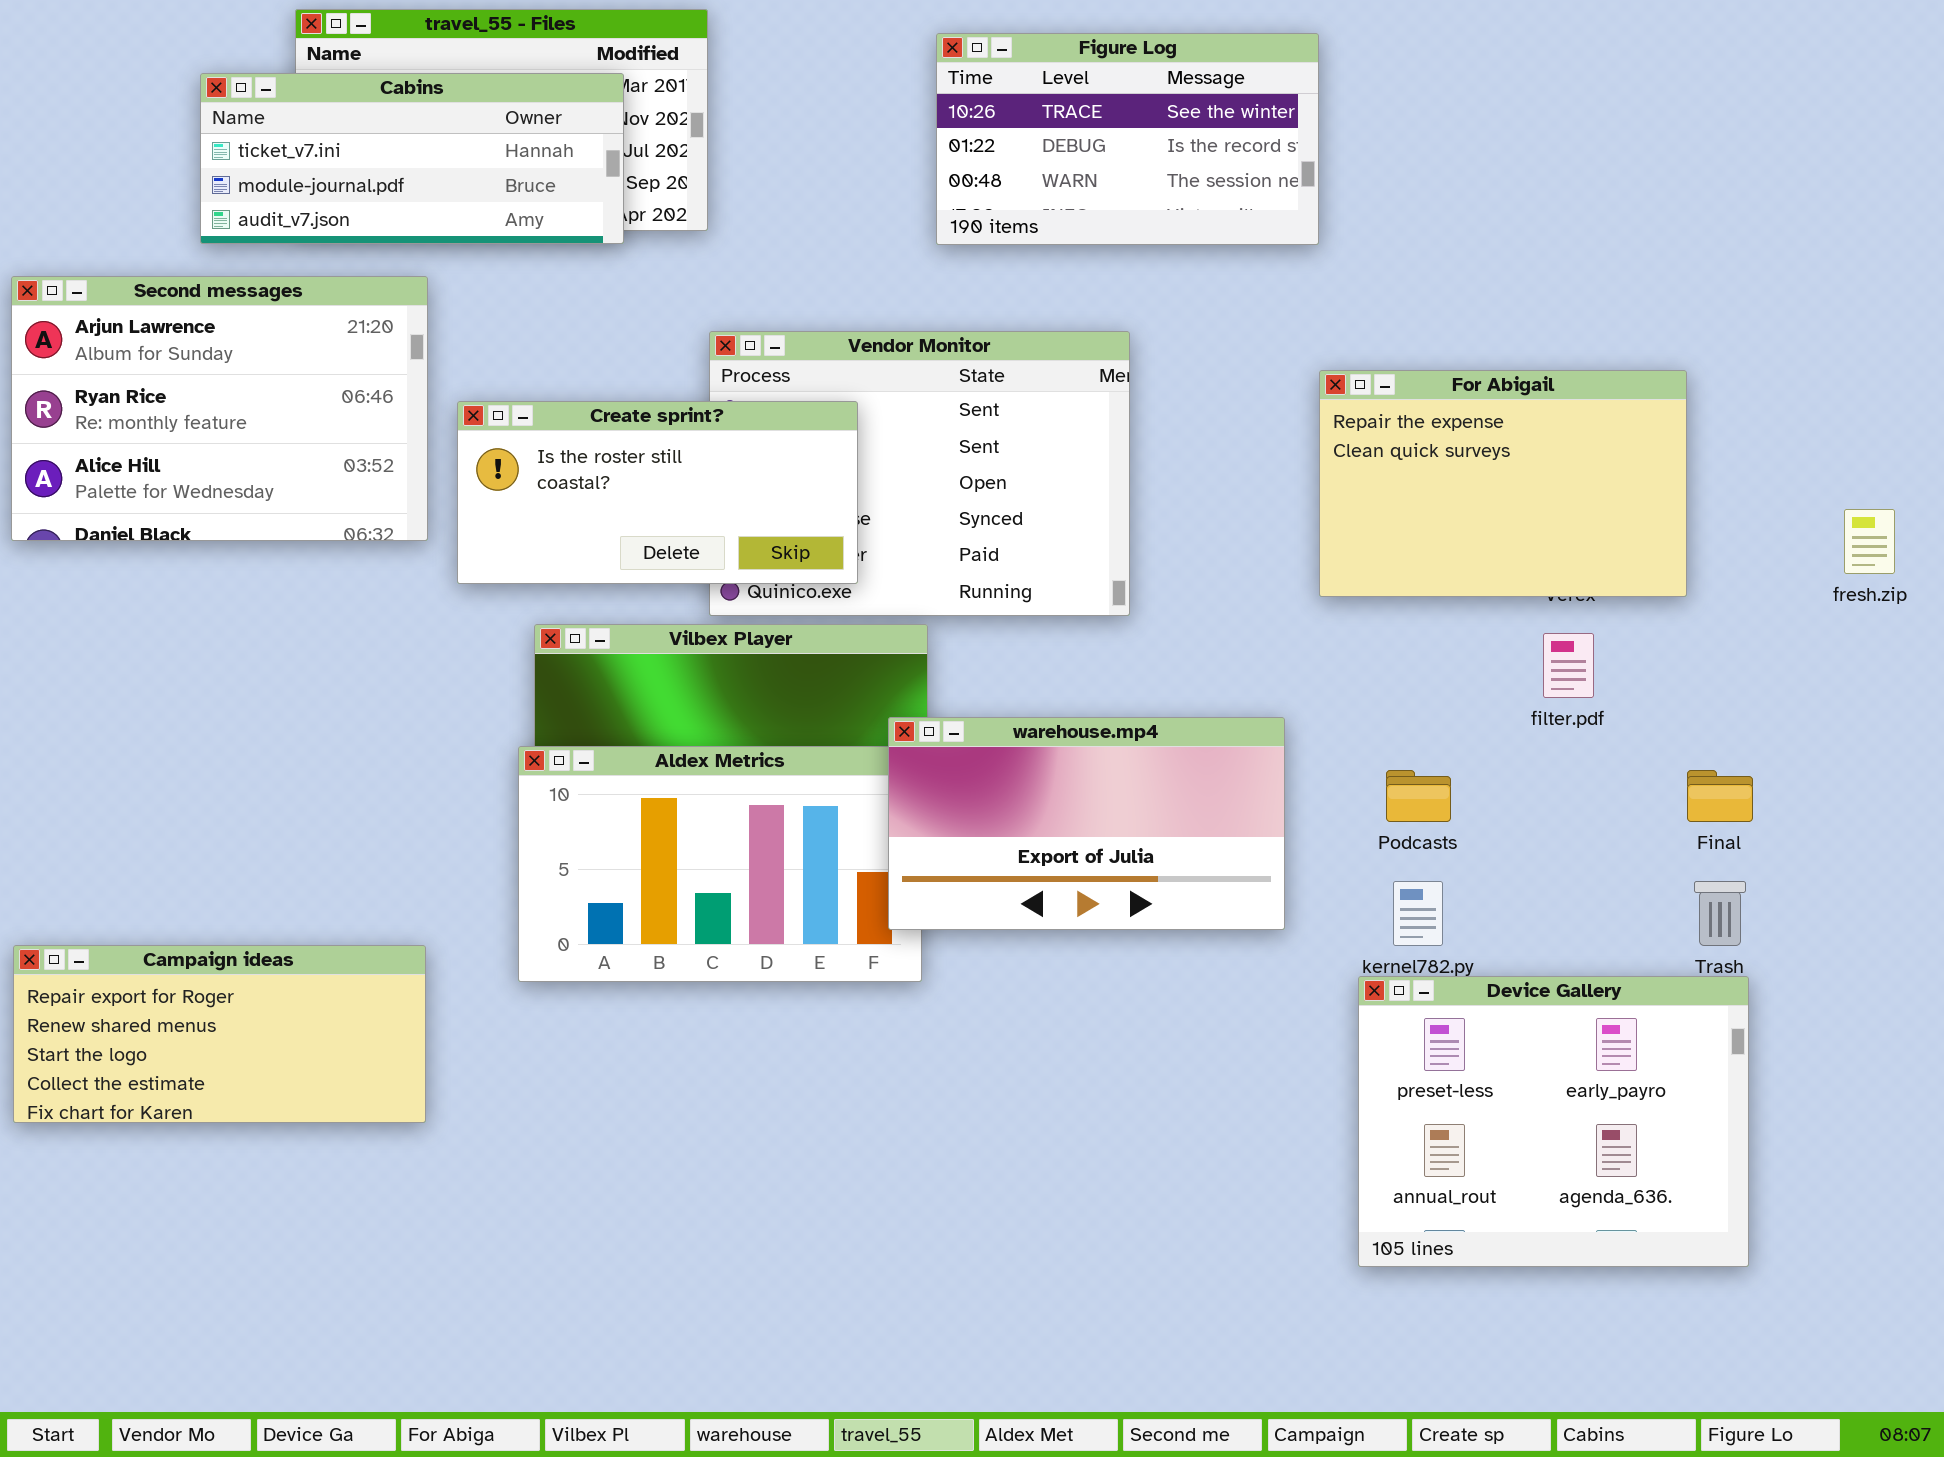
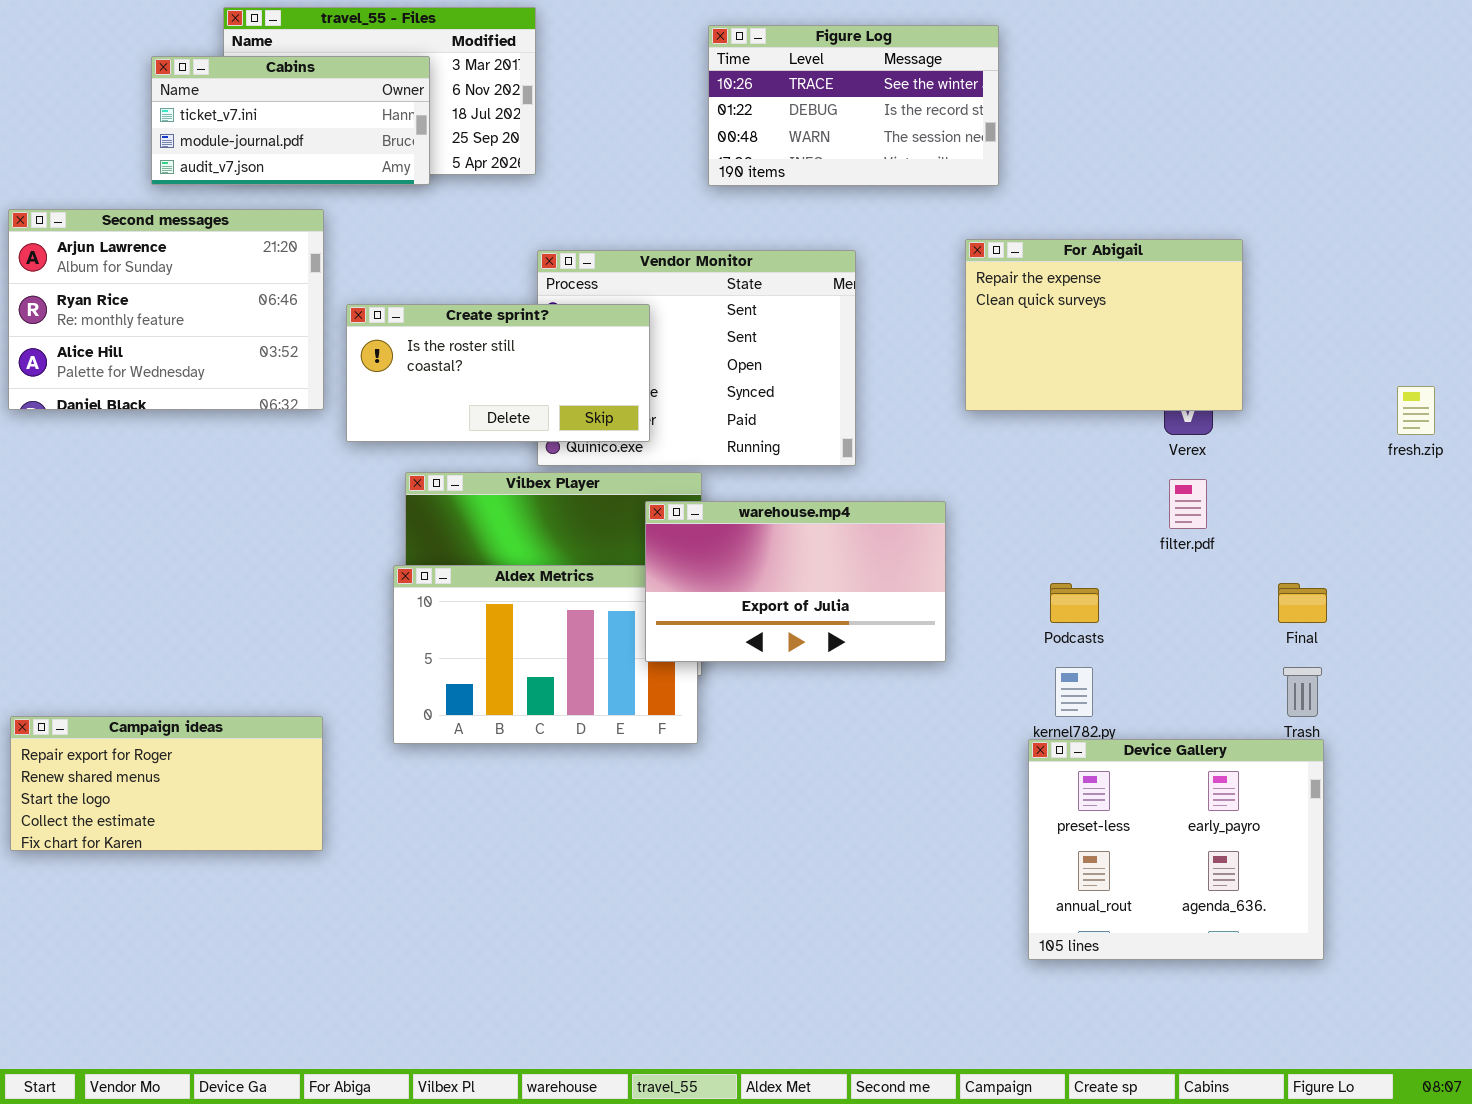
Cabins: [200,73,624,244] -> [151,56,430,185], resized
For Abigail: [1319,370,1687,597] -> [965,239,1243,411], moved
warehouse.mp4: [888,717,1285,930] -> [645,501,946,662], moved

